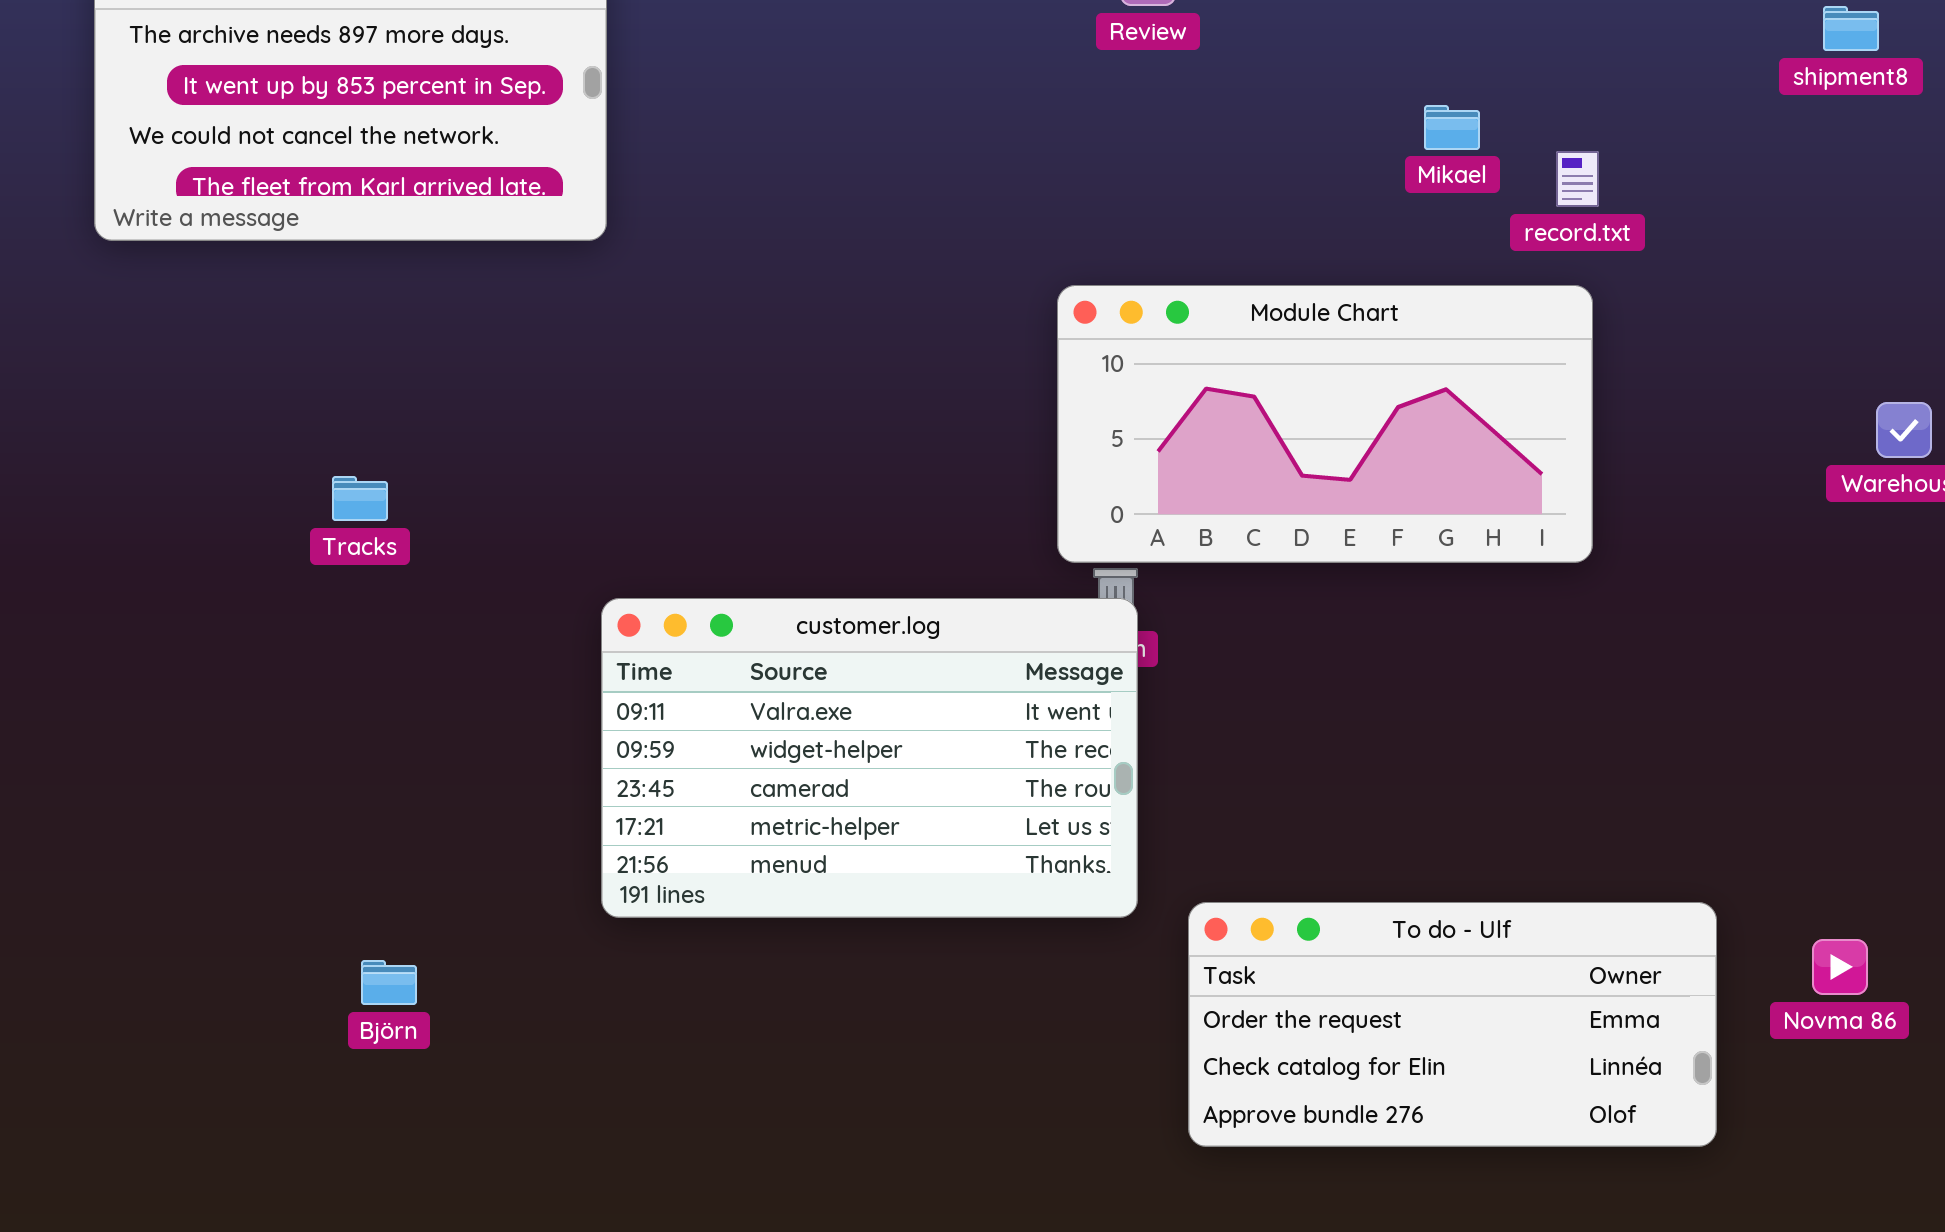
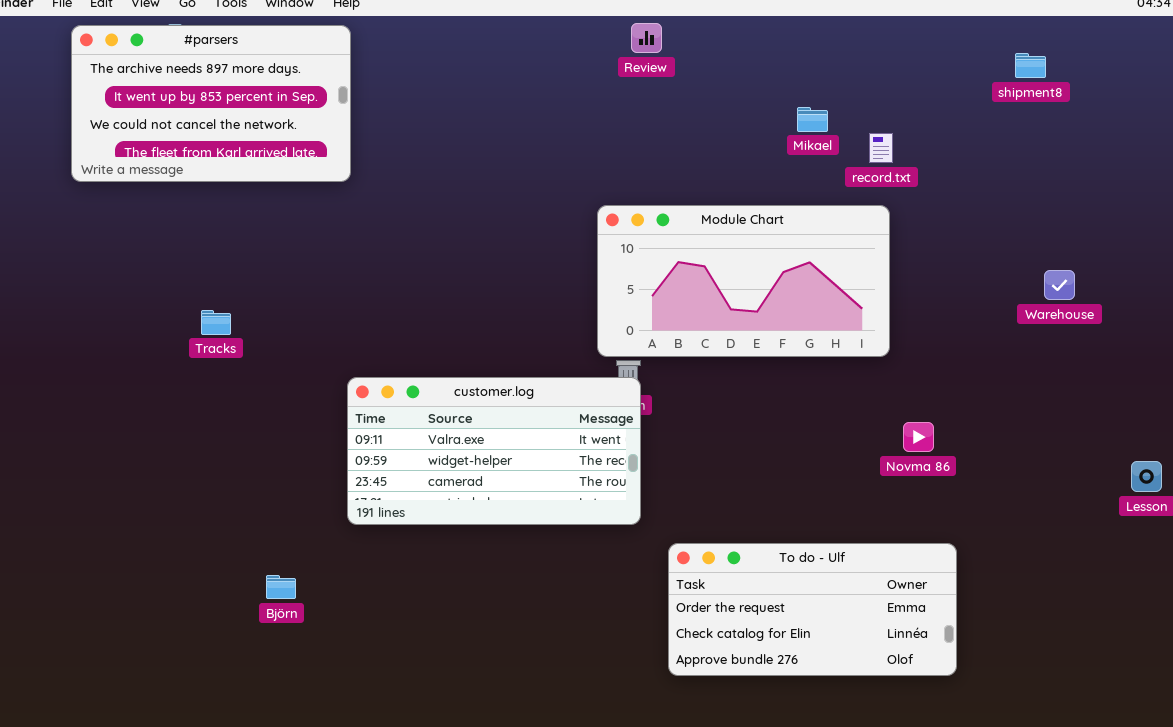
customer.log: [601,598,1138,918] -> [347,377,641,525], resized
Novma 86: [1812,939,1868,995] -> [903,422,934,452], moved
Björn: [361,960,417,1005] -> [266,575,296,599], moved

